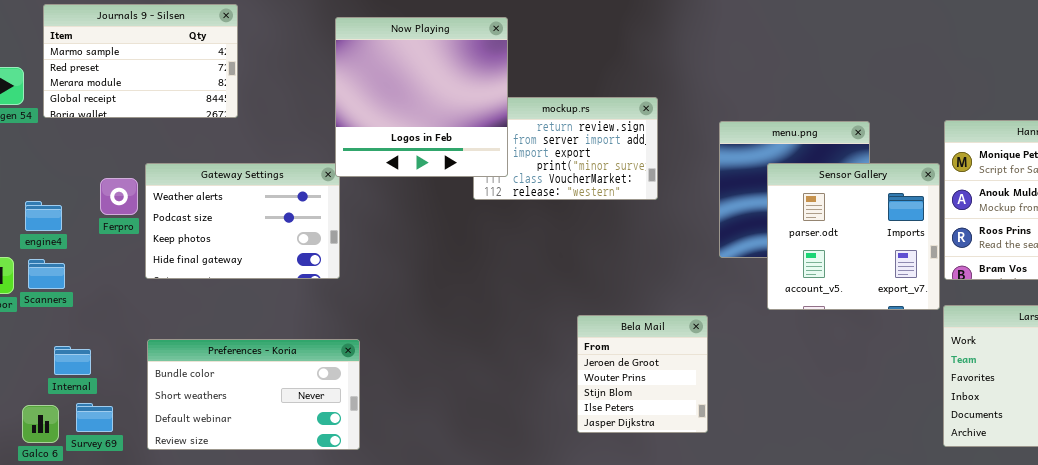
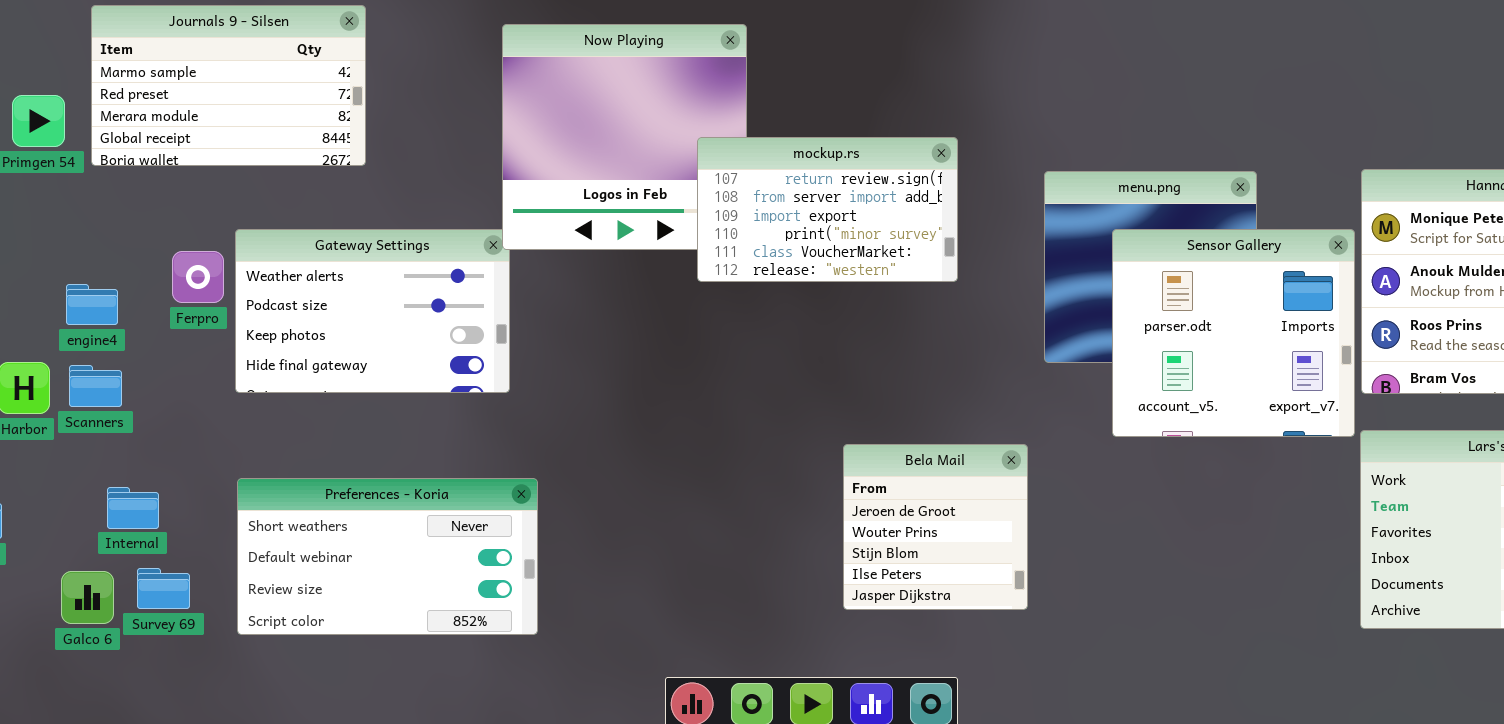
mockup.rs: [473,97,658,200] -> [697,137,958,282], raised
Preferences - Koria: [147,339,360,450] -> [237,478,538,635], scrolled down 1 row

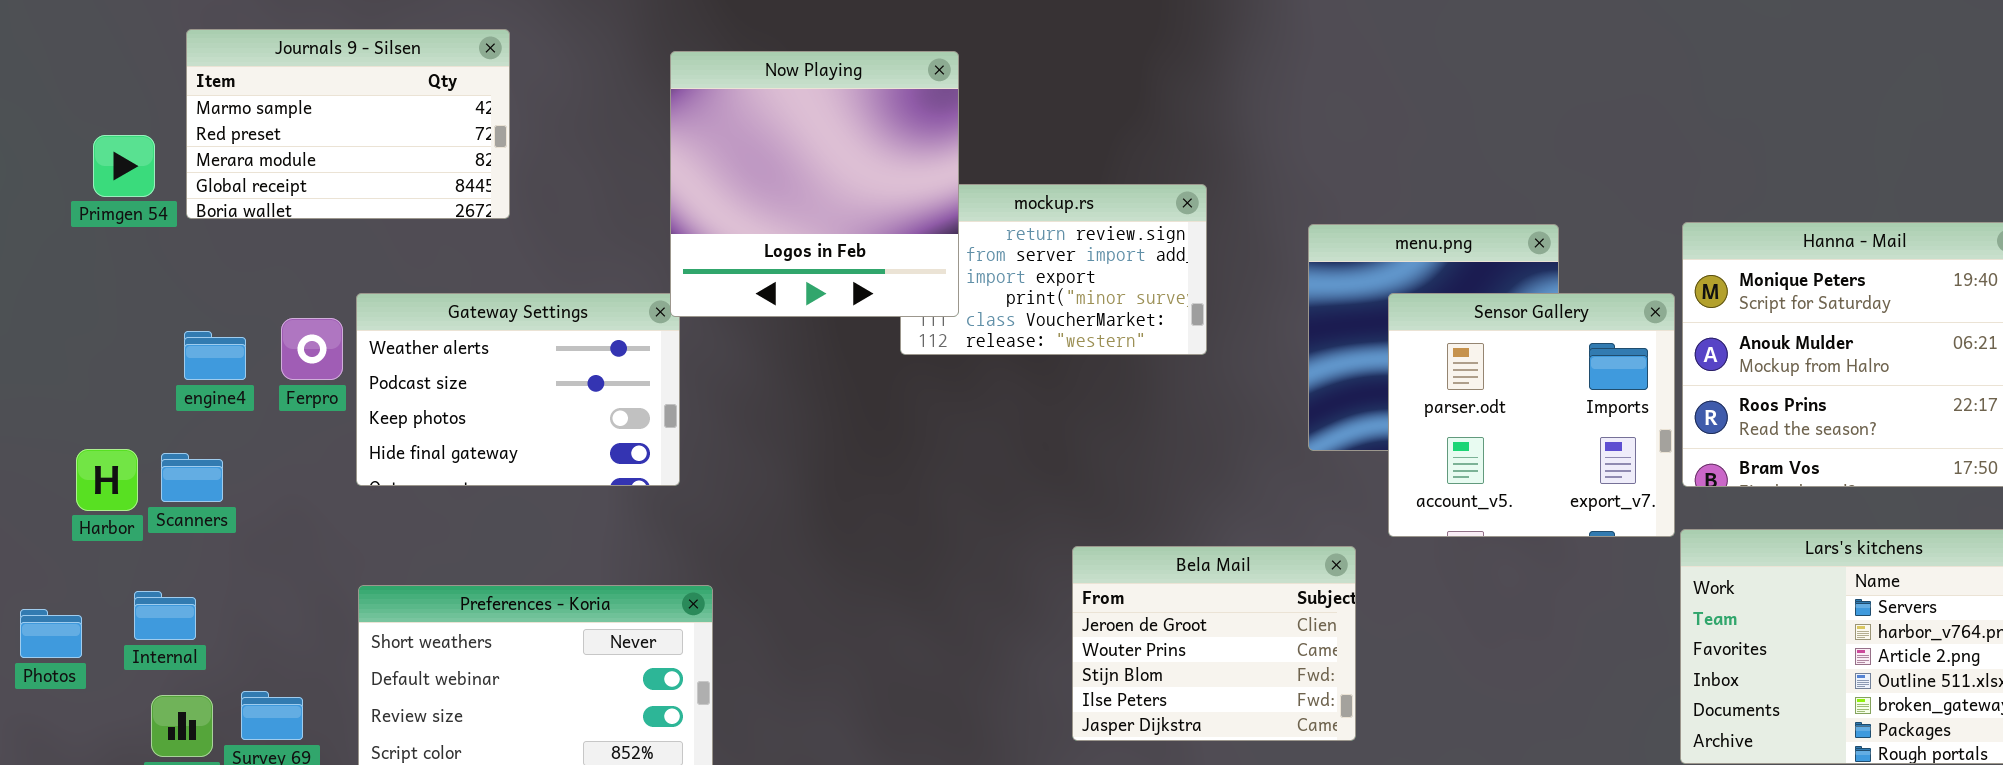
Now Playing: [502,24,747,250] -> [670,51,959,317], raised
engine4: [66,284,118,325] -> [184,331,246,380], moved
Bela Mail: [843,444,1028,610] -> [1072,546,1356,741], resized
Internal: [107,487,159,529] -> [134,591,196,640], moved

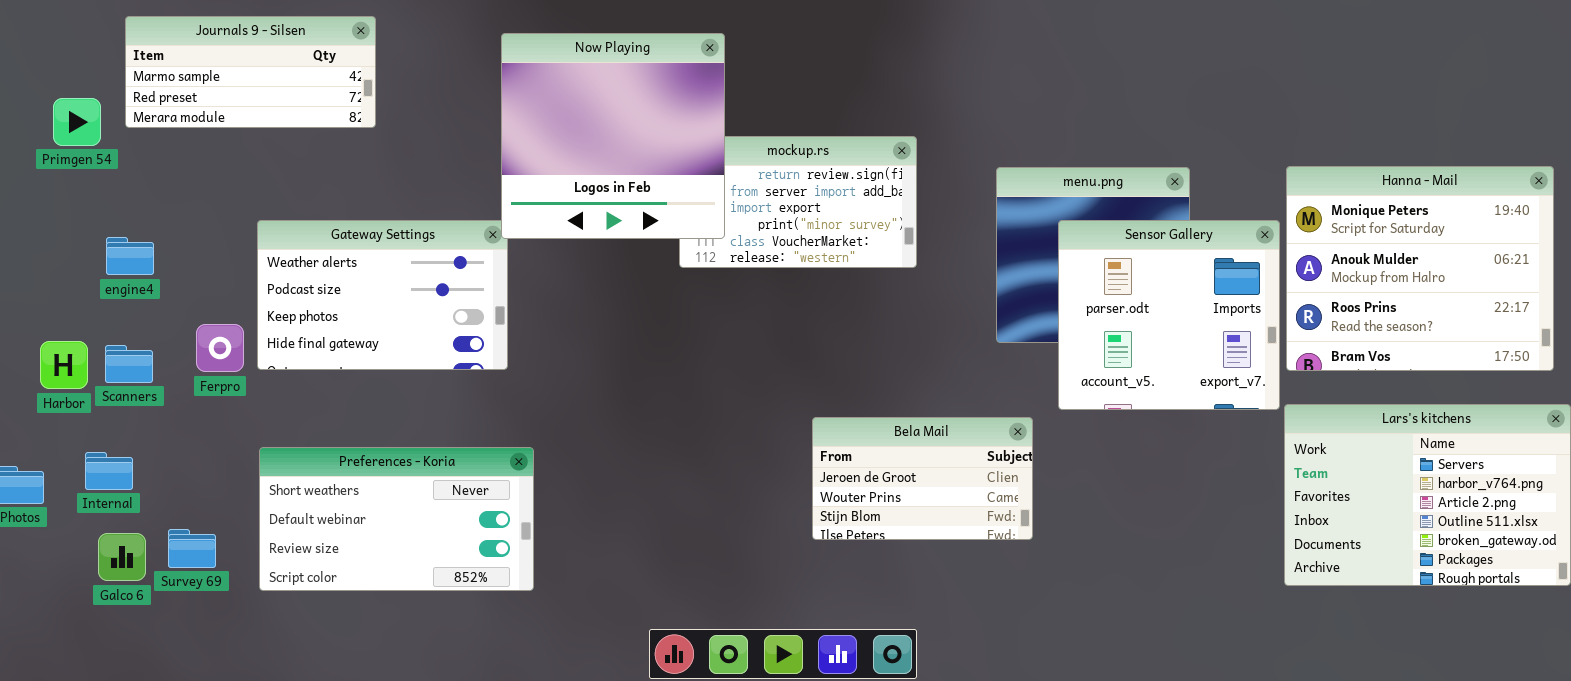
Journals 9 - Silsen: [186,29,510,219] -> [125,16,376,128], resized
Ferpro: [281,318,343,380] -> [196,324,244,372], moved
engine4: [184,331,246,380] -> [106,237,154,275], moved
Bela Mail: [1072,546,1356,741] -> [812,417,1033,540], resized

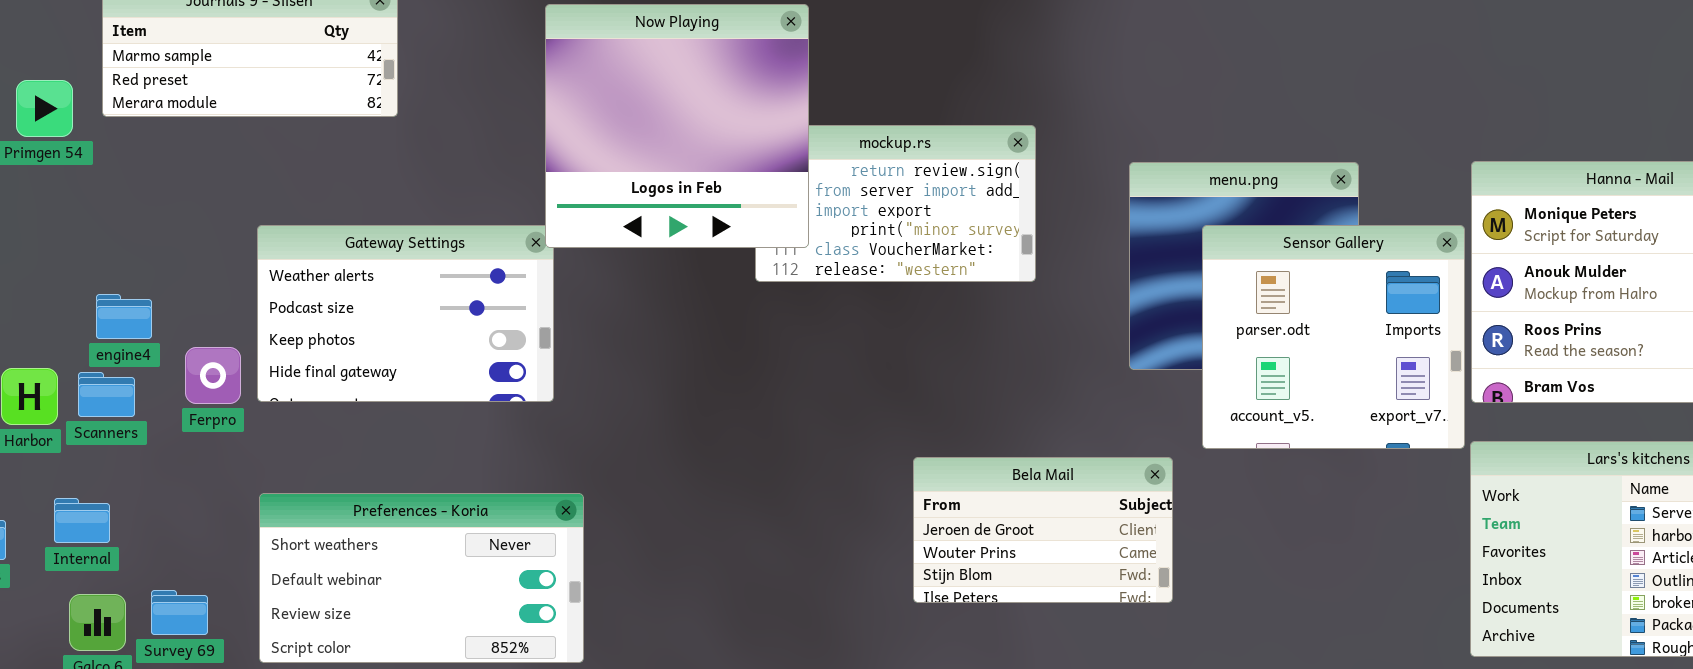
engine4: [106,237,154,275] -> [96,294,152,339], moved

